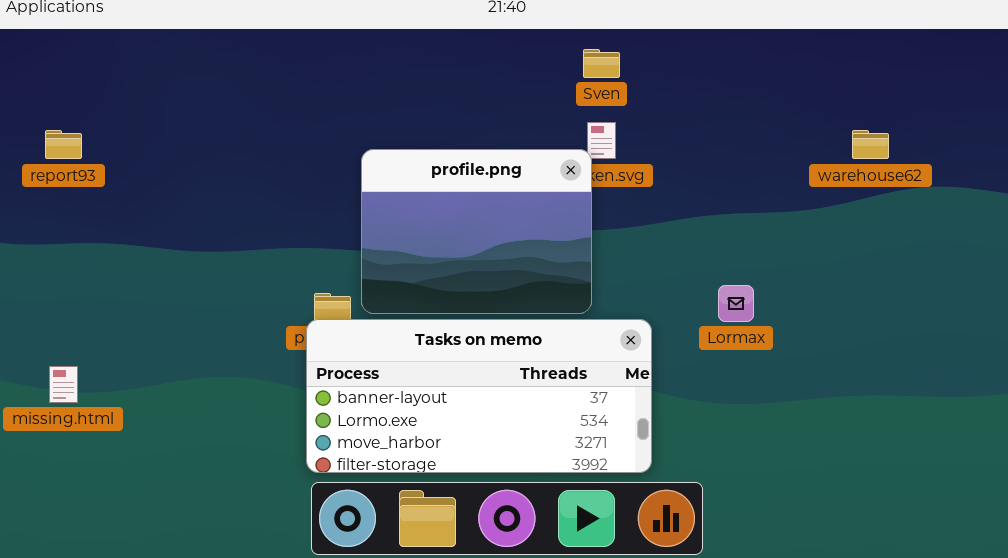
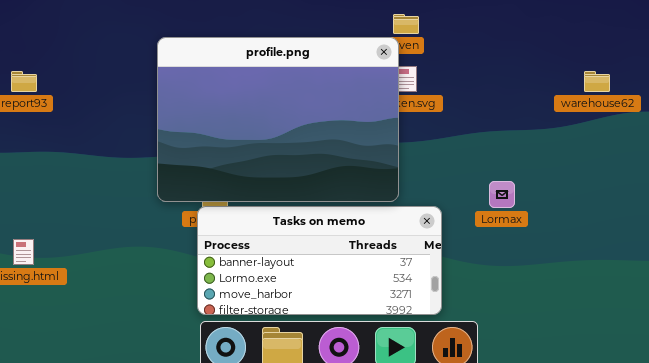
profile.png: [361,149,592,314] -> [157,37,399,202], resized

